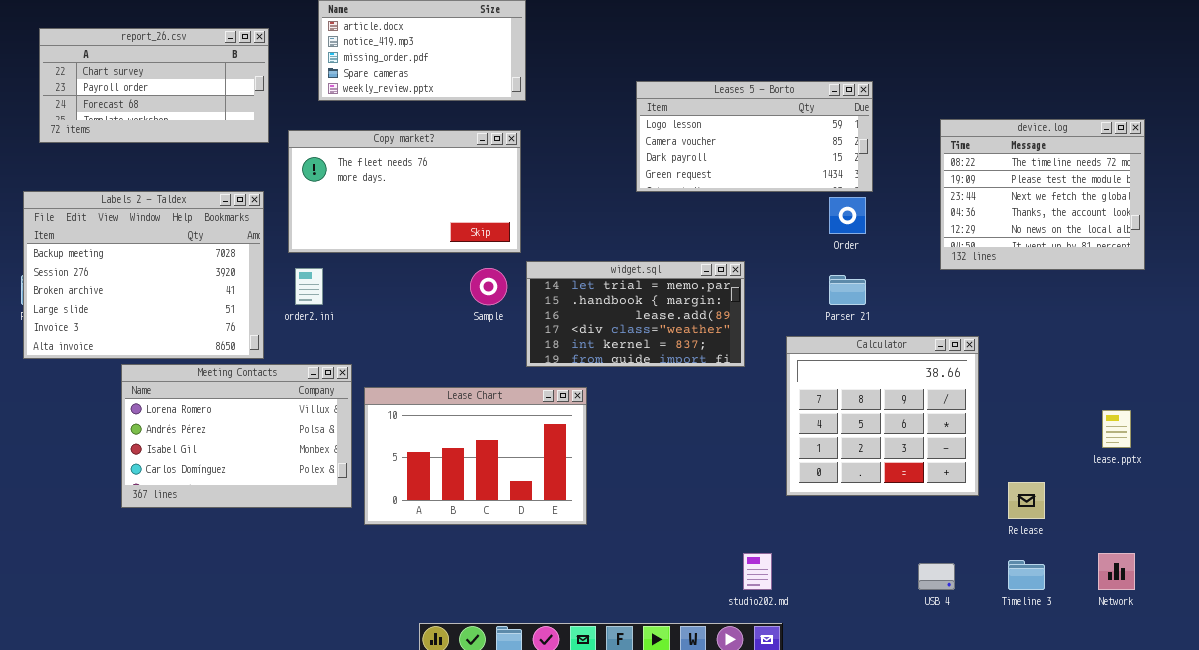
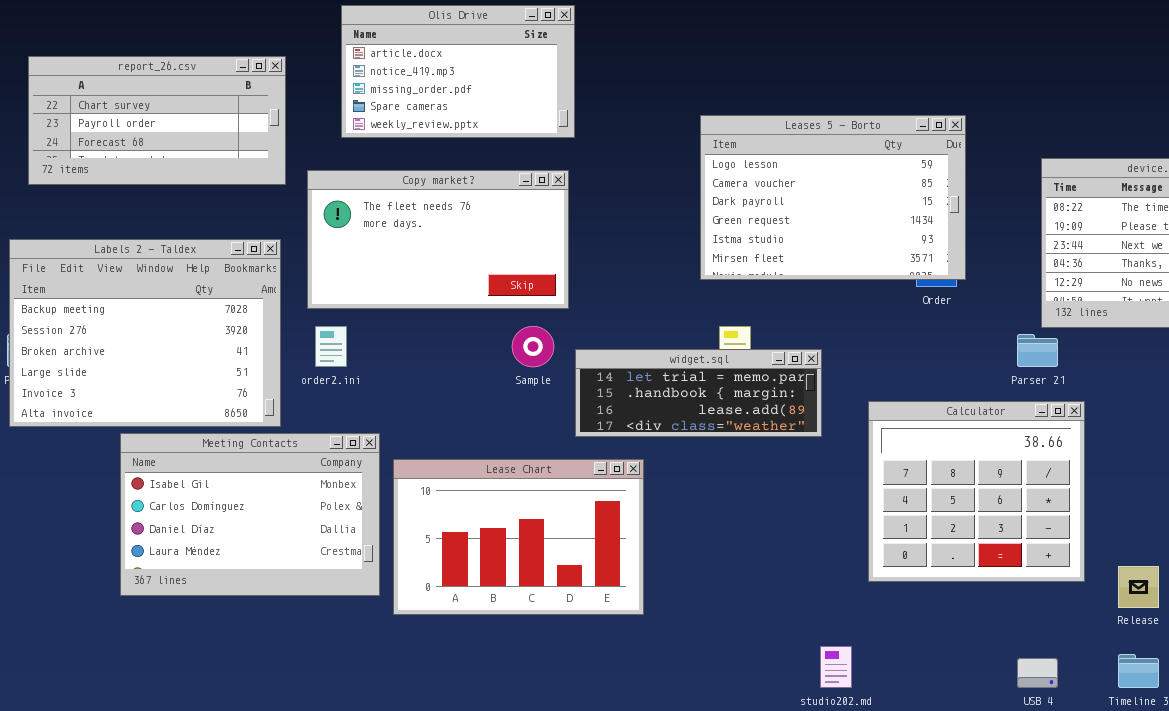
Leases 5 - Borto: [636,81,873,192] -> [700,115,966,280], resized
widget.sql: [526,261,745,367] -> [575,349,822,437], resized
Parser 21: [829,275,866,305] -> [1017,334,1058,367], moved
Meeting Contacts: [121,364,352,508] -> [120,433,380,596], scrolled down 2 rows

